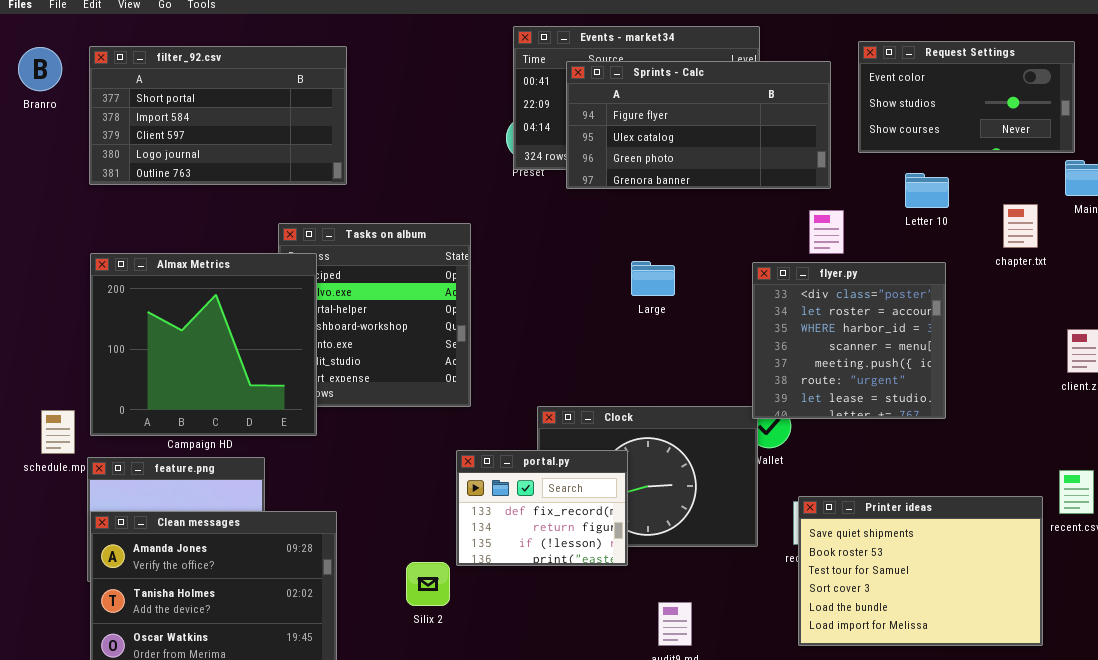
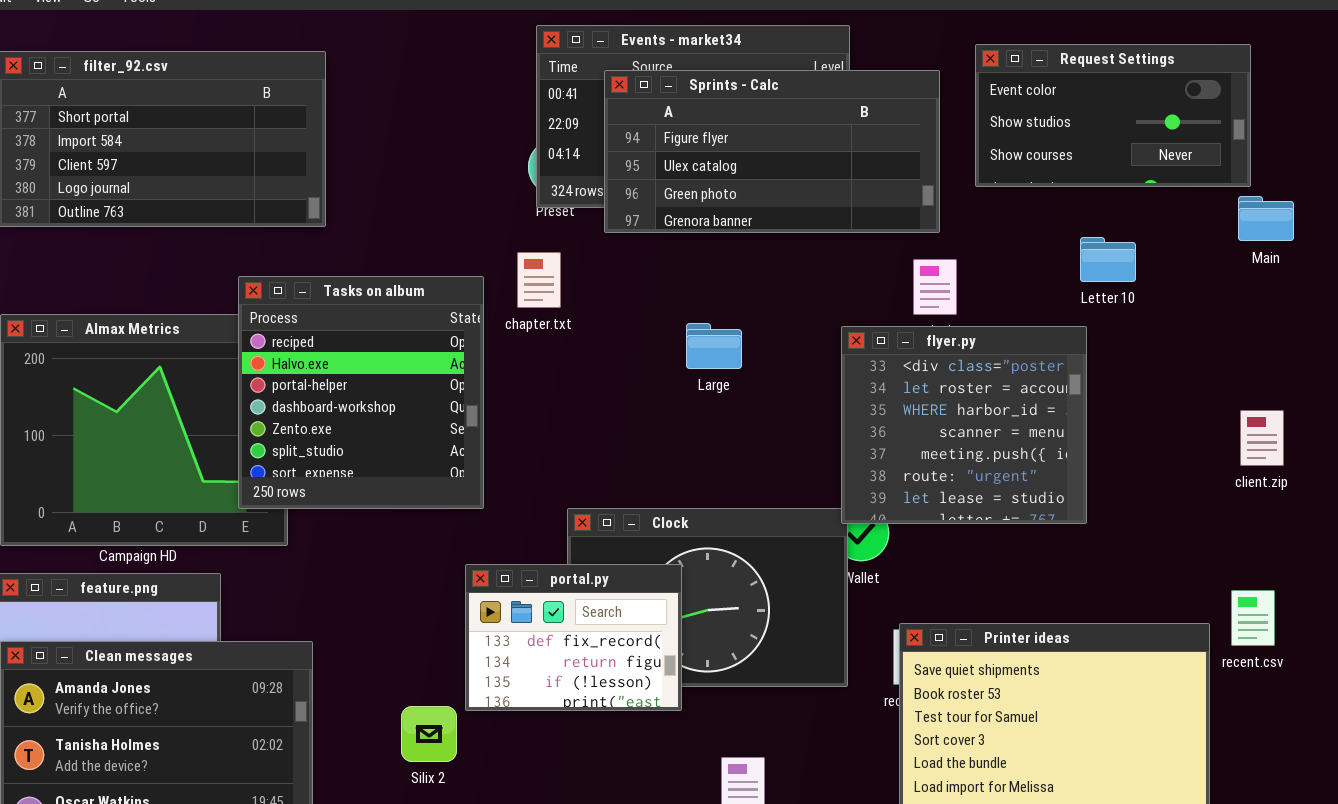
Letter 10: [905,173,949,208] -> [1080,237,1136,282], moved
chapter.txt: [1003,204,1038,248] -> [517,252,561,308], moved
Tasks on album: [278,223,471,407] -> [238,276,484,509], raised

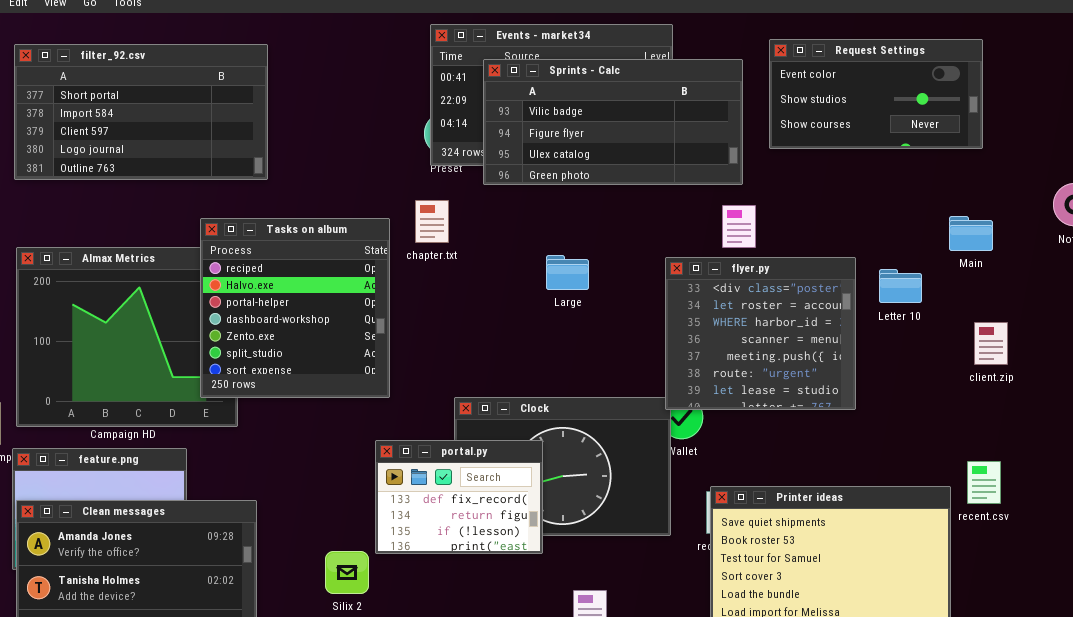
Sprints - Calc: [604,70,940,233] -> [483,59,743,185], scrolled up 1 row
Main: [1238,196,1294,241] -> [949,216,993,251], moved
Letter 10: [1080,237,1136,282] -> [879,269,922,303], moved

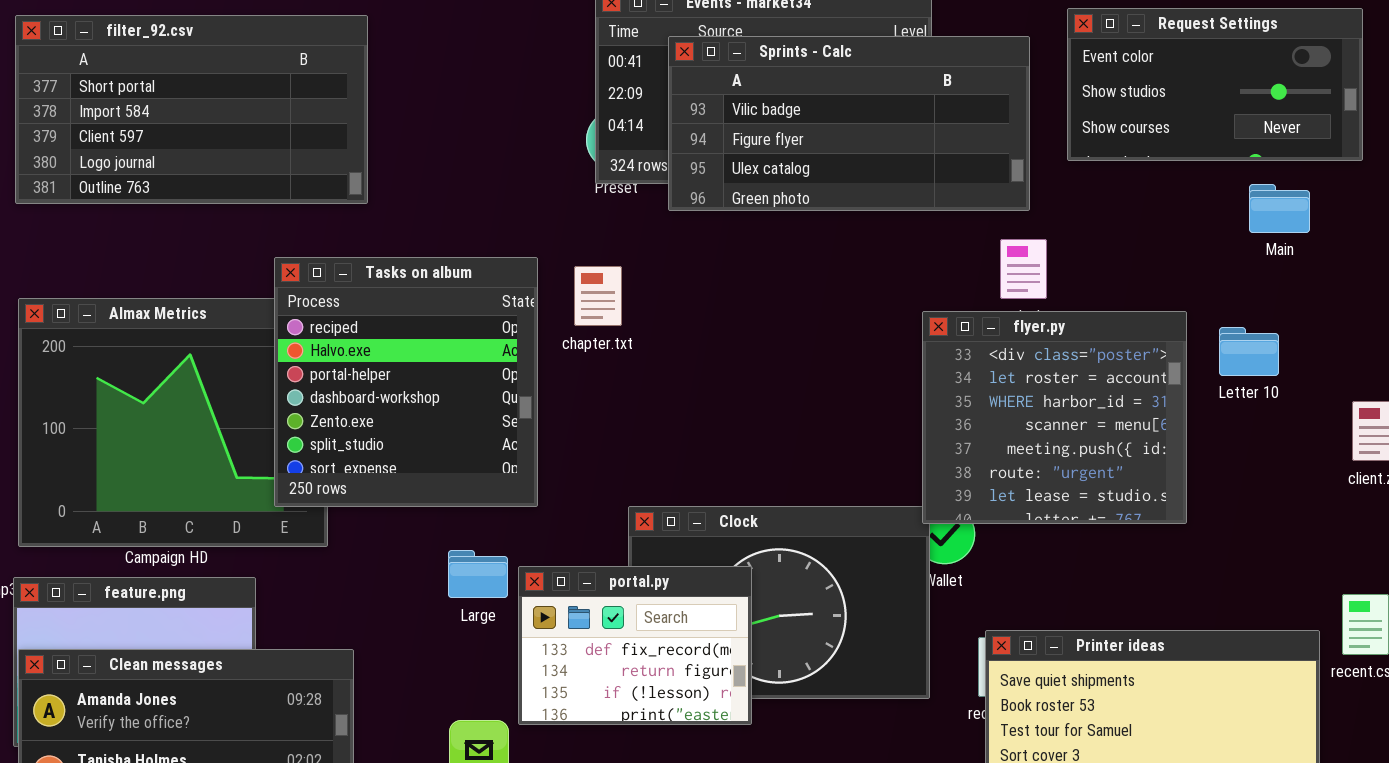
chapter.txt: [415,200,449,243] -> [574,266,622,326], moved
Main: [949,216,993,251] -> [1249,184,1310,233], moved
Large: [546,255,589,290] -> [448,550,508,598], moved

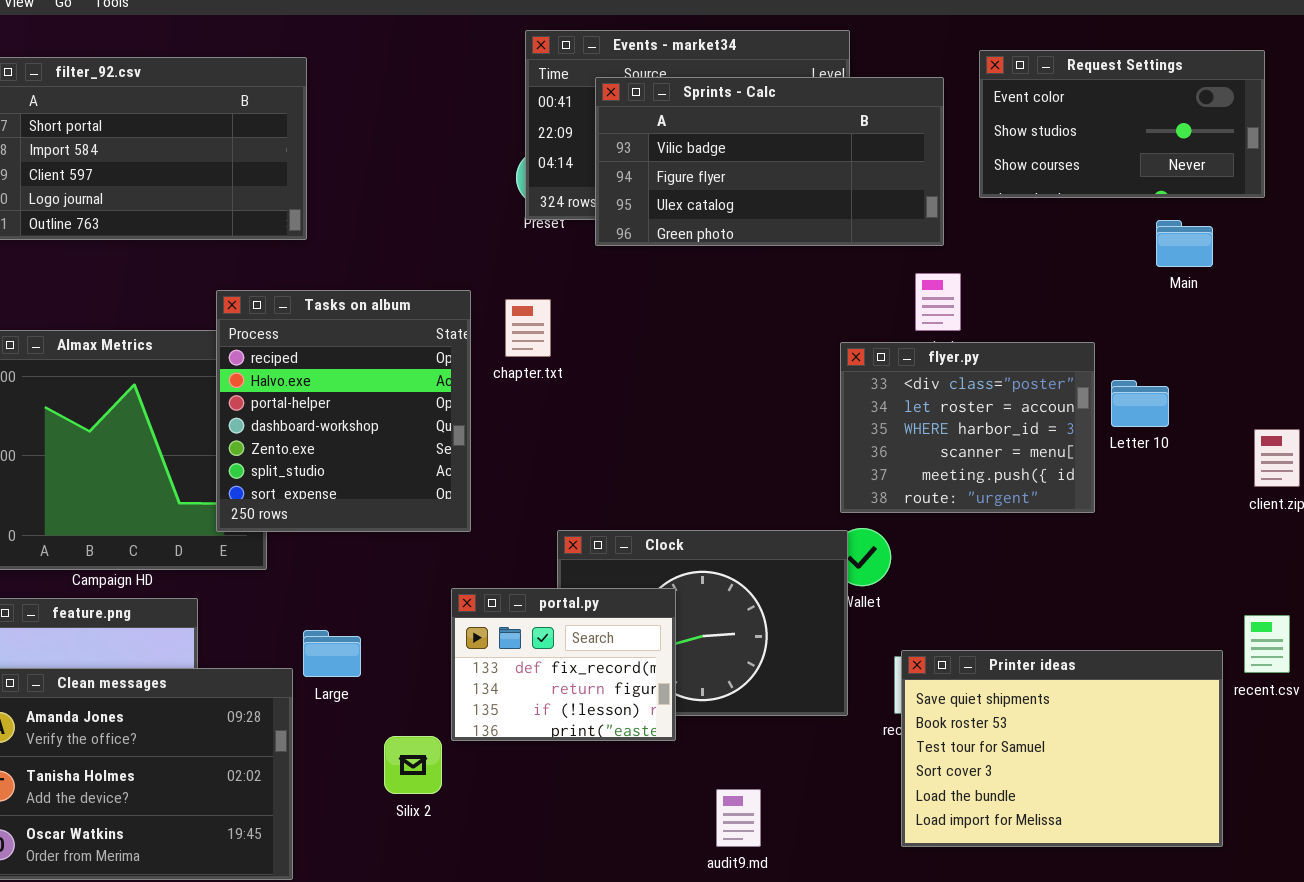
flyer.py: [922,311,1187,524] -> [840,342,1095,513], resized
Letter 10: [1219,327,1279,376] -> [1111,380,1169,427], moved
Large: [448,550,508,598] -> [303,630,361,677], moved

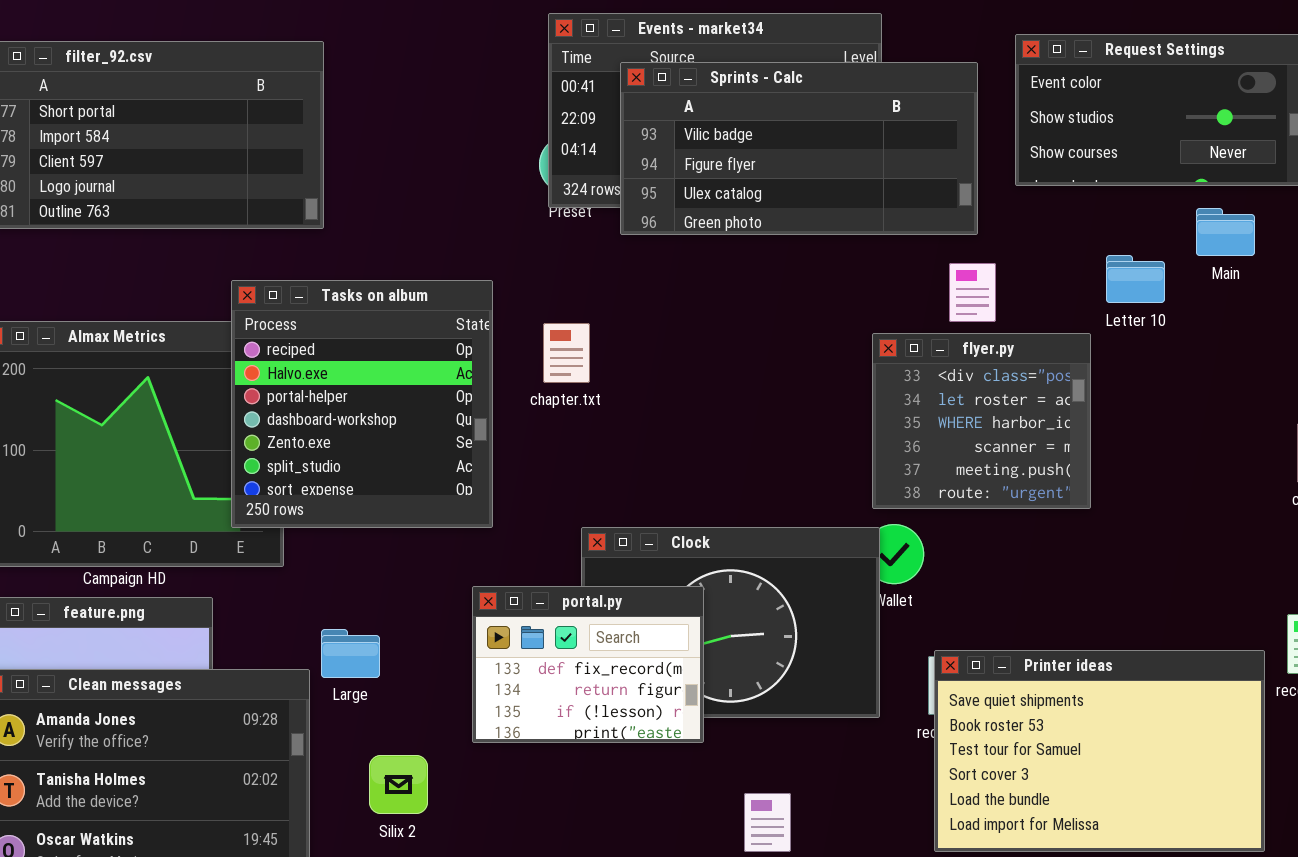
chapter.txt: [505,299,551,357] -> [543,323,590,383], moved
flyer.py: [840,342,1095,513] -> [872,333,1091,509], resized
Letter 10: [1111,380,1169,427] -> [1106,255,1165,303], moved
Silix 2: [384,736,442,794] -> [369,755,428,814], moved

